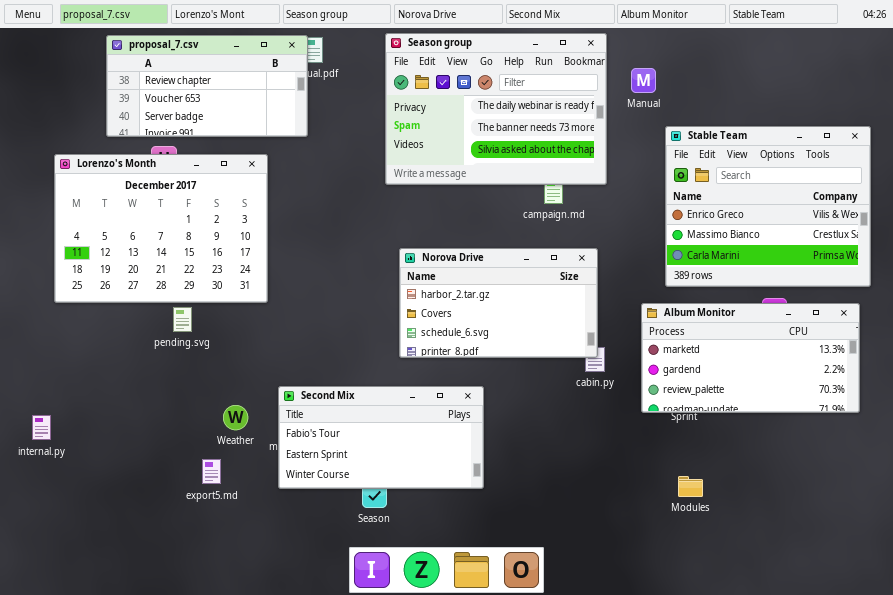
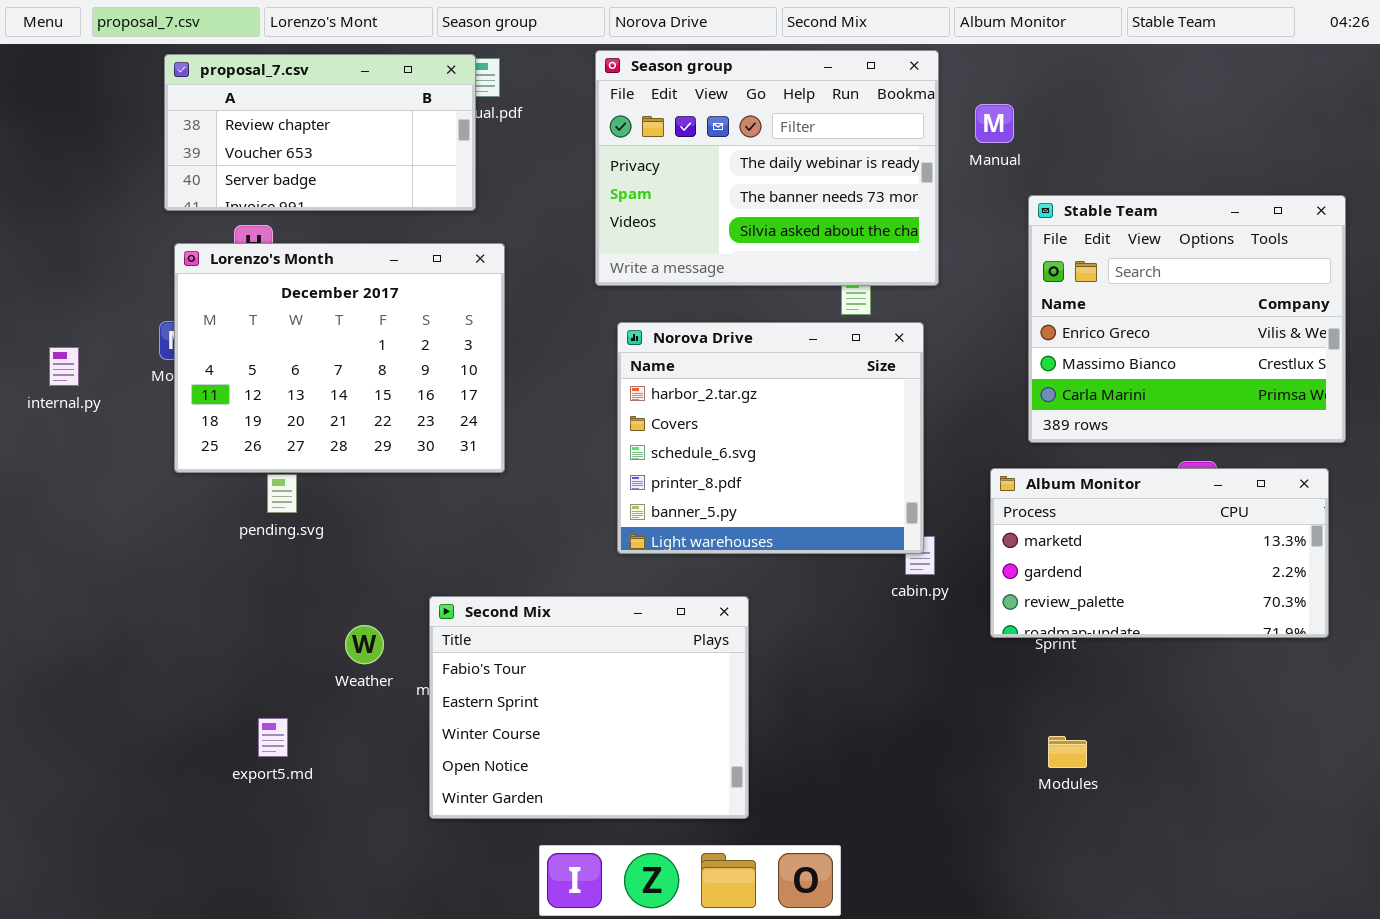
Lorenzo's Month: [54,154,268,303] -> [174,243,505,473], moved
Norova Drive: [399,248,598,358] -> [617,322,924,554], resized
Second Mix: [278,386,484,489] -> [429,596,749,819], resized
internal.py: [32,415,51,440] -> [49,347,79,386], moved
export5.md: [202,459,221,484] -> [258,718,288,757], moved

